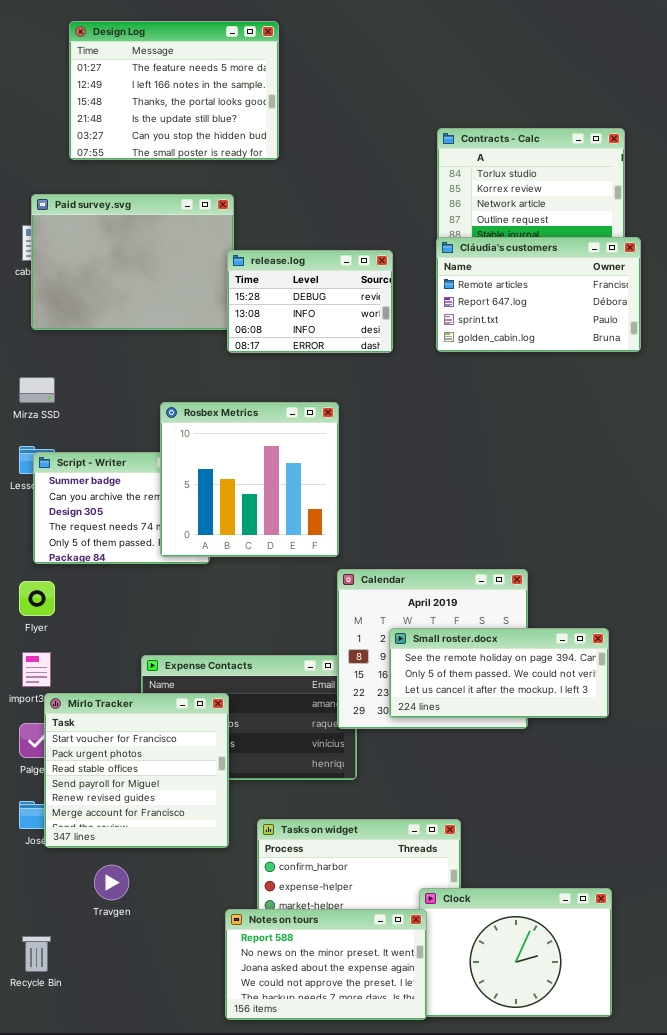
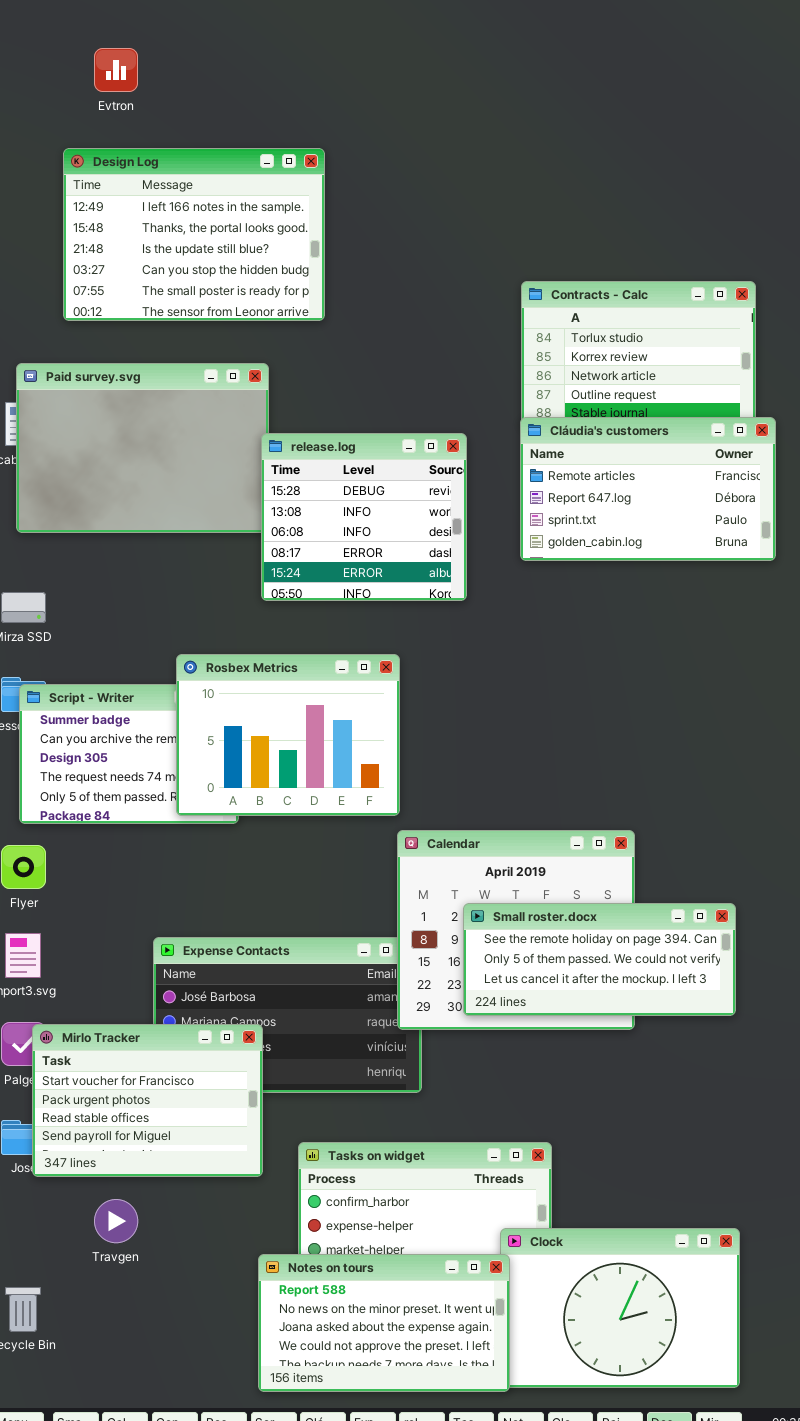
Design Log: [69,21,279,160] -> [63,148,325,321], scrolled down 1 row
release.log: [227,250,393,353] -> [261,433,467,601], resized
Rosbex Metrics: [160,402,339,557] -> [176,654,400,816], resized
Mirlo Tracker: [44,693,229,848] -> [32,1024,263,1177], resized

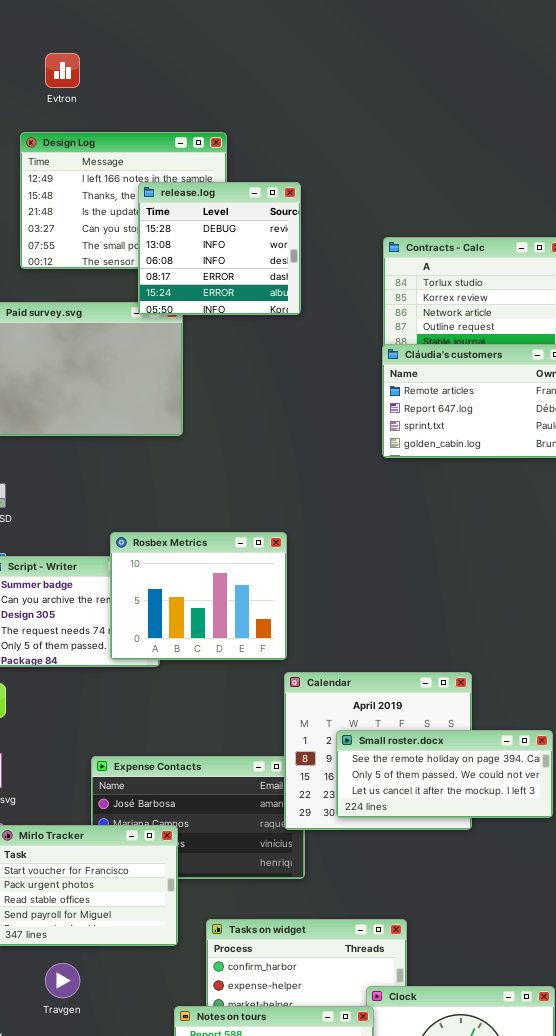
release.log: [261,433,467,601] -> [138,182,301,315], moved

